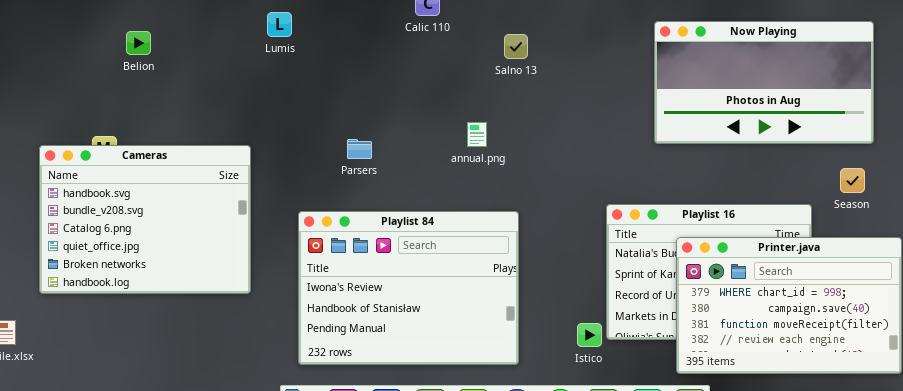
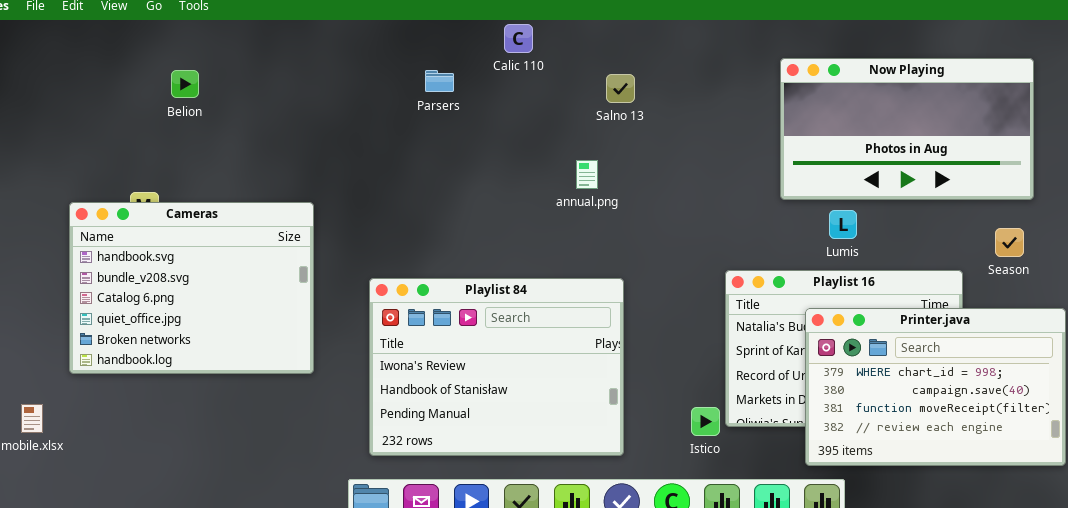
Lumis: [267,12,292,37] -> [829,210,857,239], moved
annual.png: [467,122,487,147] -> [576,160,598,189], moved
Parsers: [347,139,372,159] -> [425,70,454,92], moved

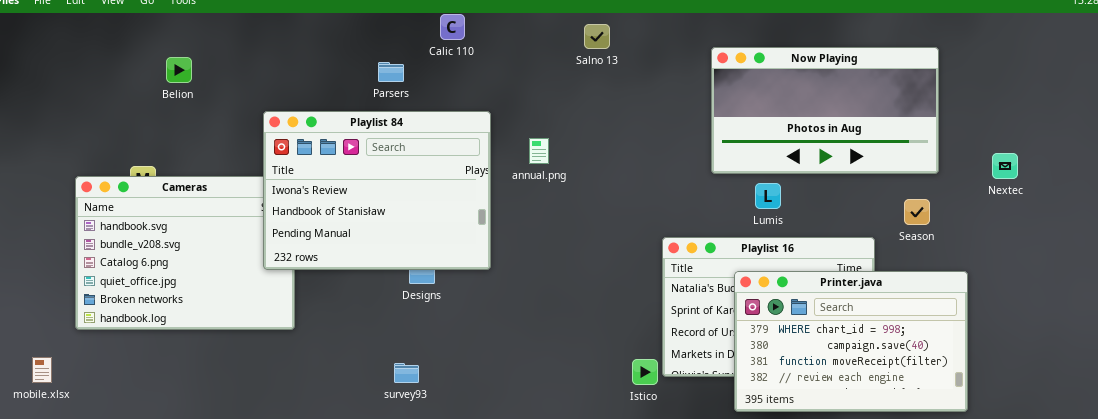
Calic 110: [504,24,533,53] -> [440,14,465,40], moved
Parsers: [425,70,454,92] -> [378,62,404,82], moved
Salno 13: [606,74,635,103] -> [584,24,610,49], moved
Playlist 84: [369,278,624,456] -> [263,111,491,270], moved

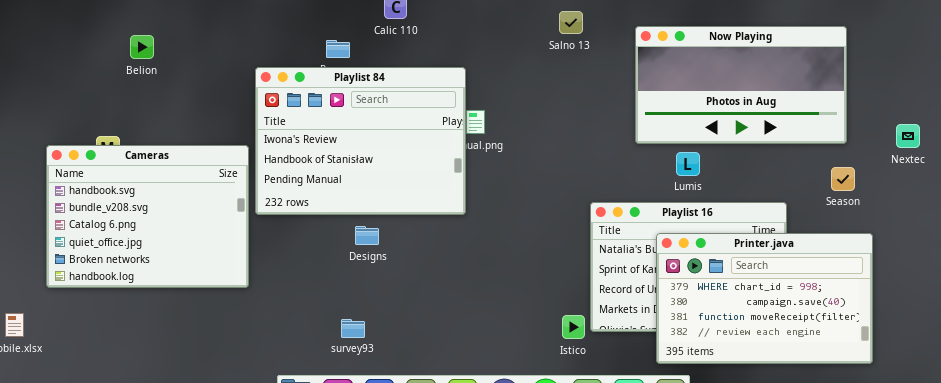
Salno 13: [584,24,610,49] -> [559,11,583,34], moved
Playlist 84: [263,111,491,270] -> [255,67,466,215], moved
Season: [904,199,930,225] -> [831,167,855,191], moved

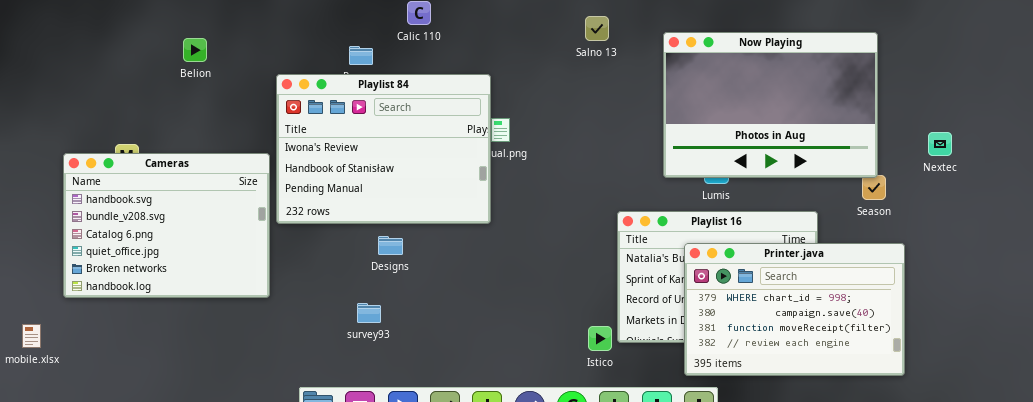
Now Playing: [635,26,847,144] -> [663,32,878,178], resized
Belion: [130,35,154,59] -> [183,38,207,62], moved
survey93: [341,319,365,338] -> [357,303,381,323], moved

